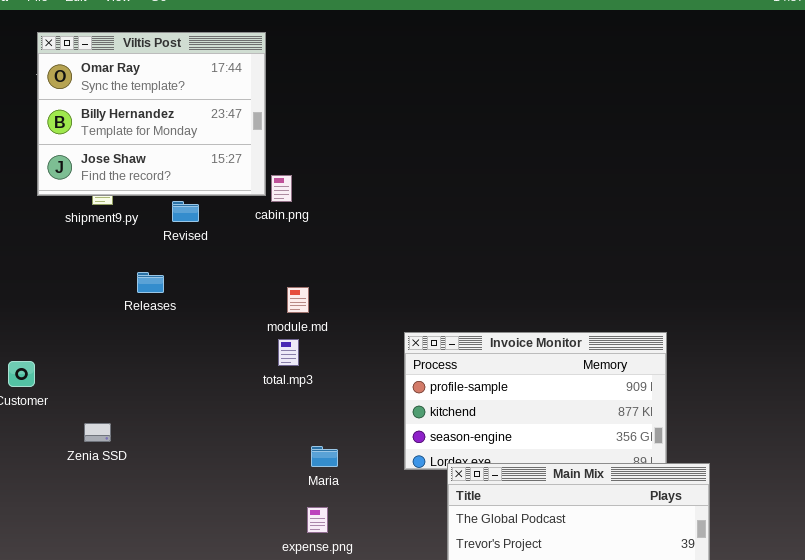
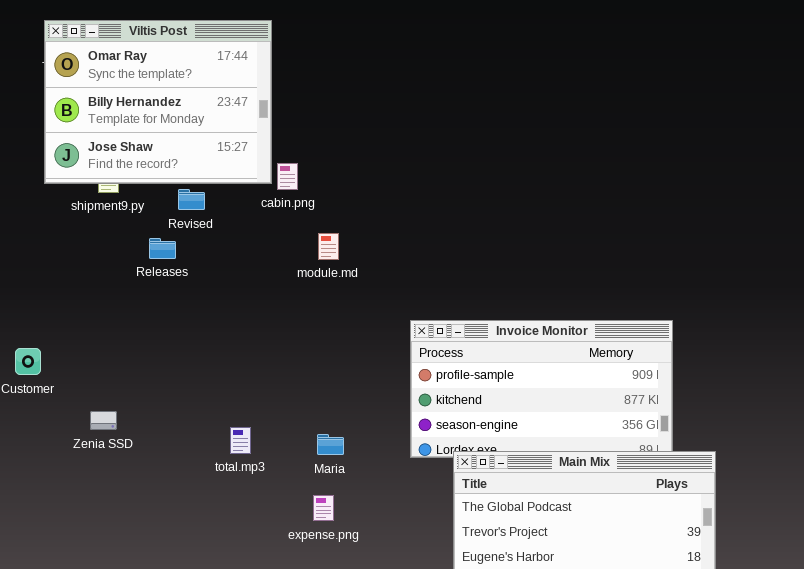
Releases: [137,272,164,293] -> [149,238,176,259], moved
module.md: [287,287,309,313] -> [318,233,339,260], moved
total.mp3: [278,339,299,366] -> [230,427,251,454], moved

